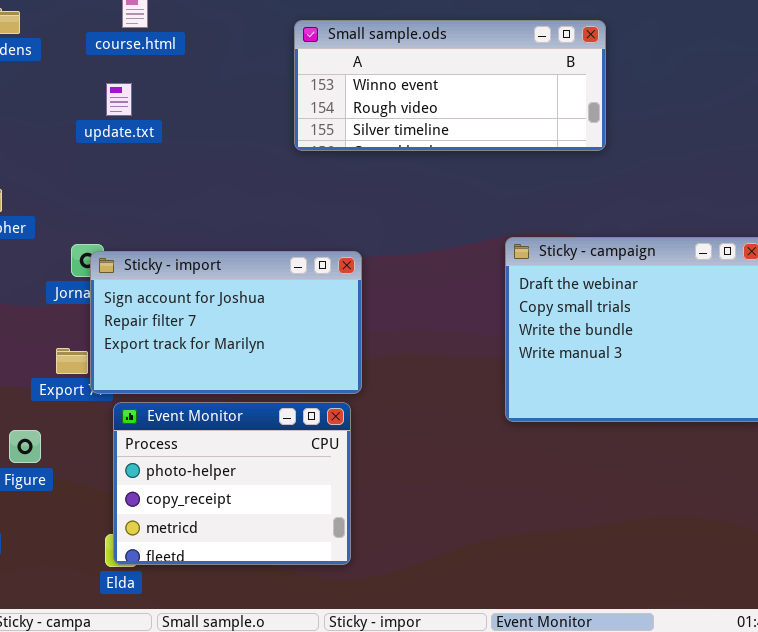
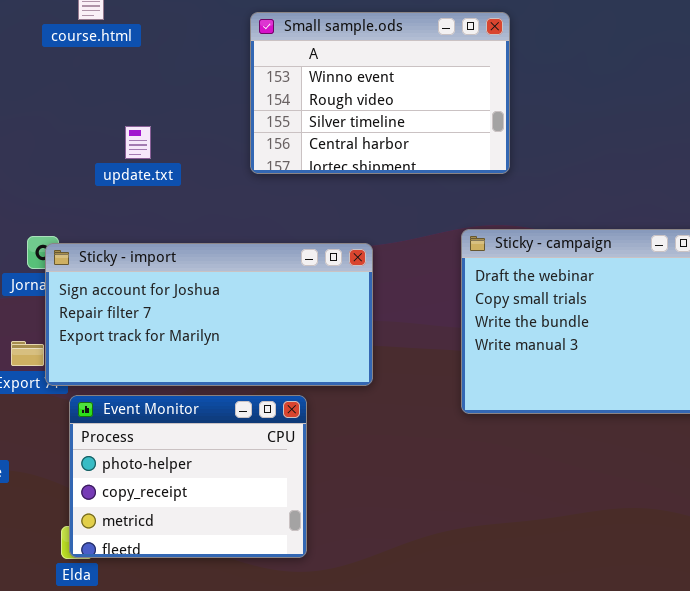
Small sample.ods: [294,20,606,151] -> [250,12,510,174], resized
update.txt: [106,83,132,116] -> [125,126,151,159], moved
Sticky - import: [90,251,362,394] -> [45,243,373,386], resized

